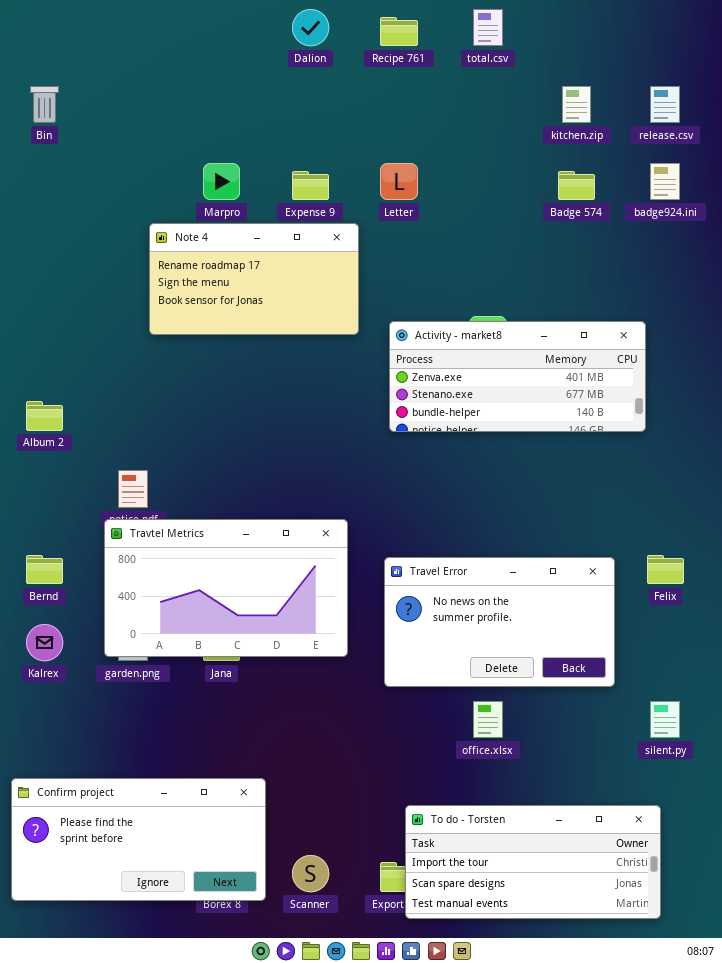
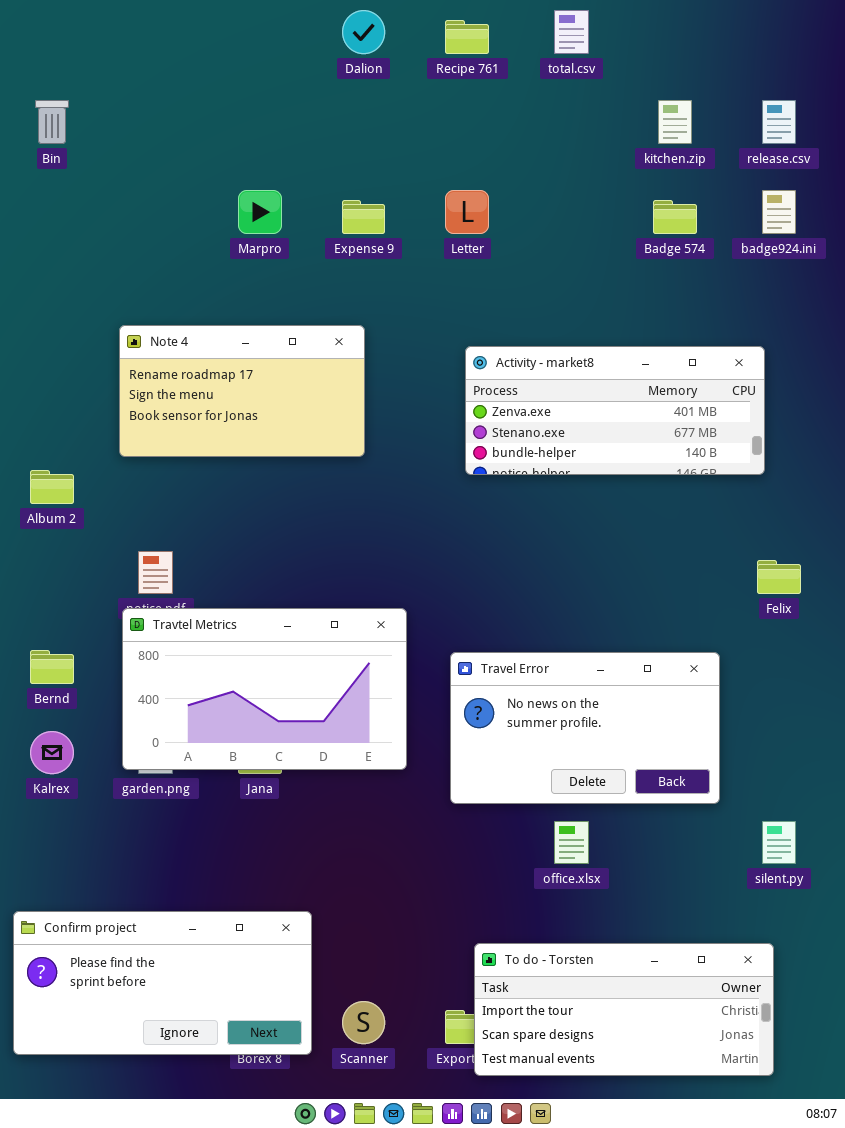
Note 4: [149,223,359,335] -> [119,325,365,457], moved
Activity - market8: [389,321,646,432] -> [465,346,765,475], moved
Felix: [647,555,684,584] -> [757,560,801,594], moved

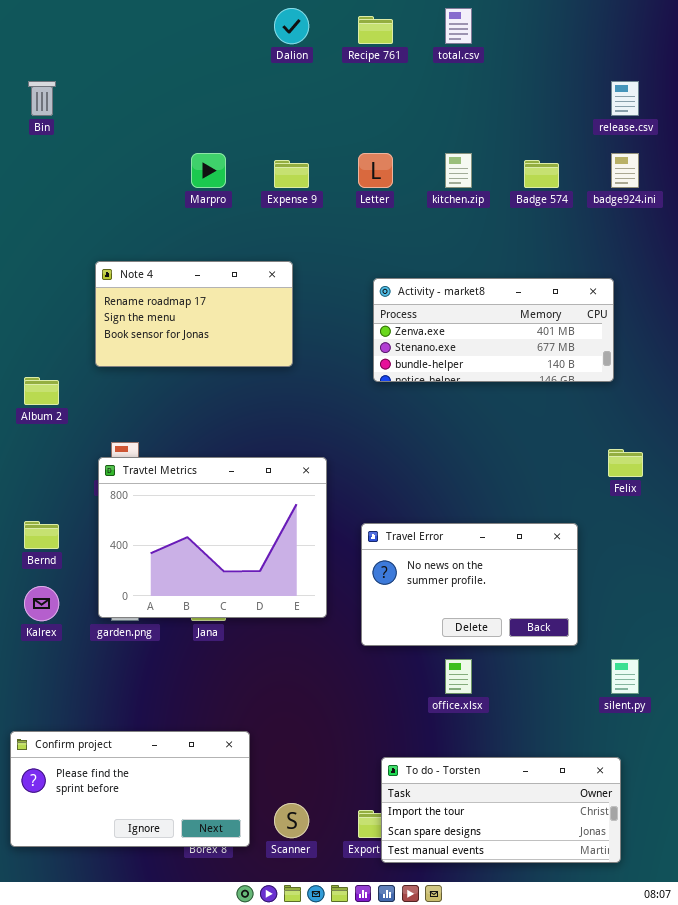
kitchen.zip: [658,100,692,144] -> [445,153,472,188], moved
Travtel Metrics: [122,608,407,770] -> [98,457,327,618], resized

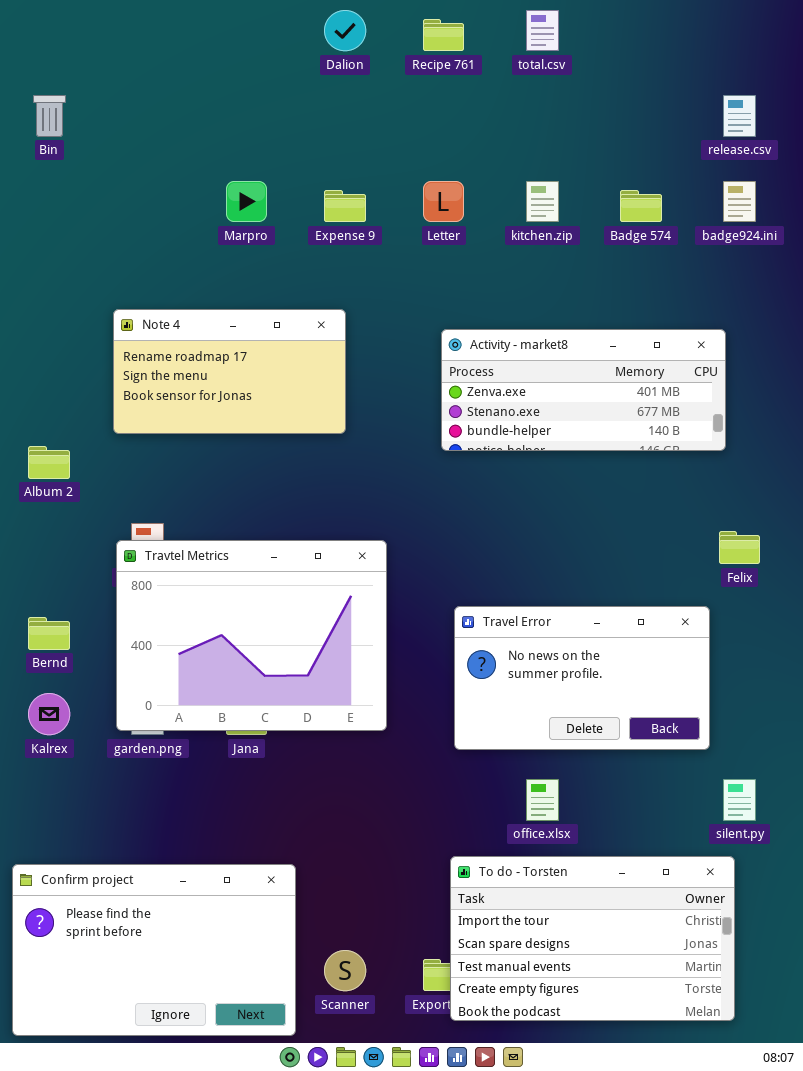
Travel Error: [361,523,578,646] -> [454,606,710,750], moved
Confirm project: [10,731,250,847] -> [12,864,296,1036], resized
To do - Torsten: [381,757,621,863] -> [450,856,735,1021], resized

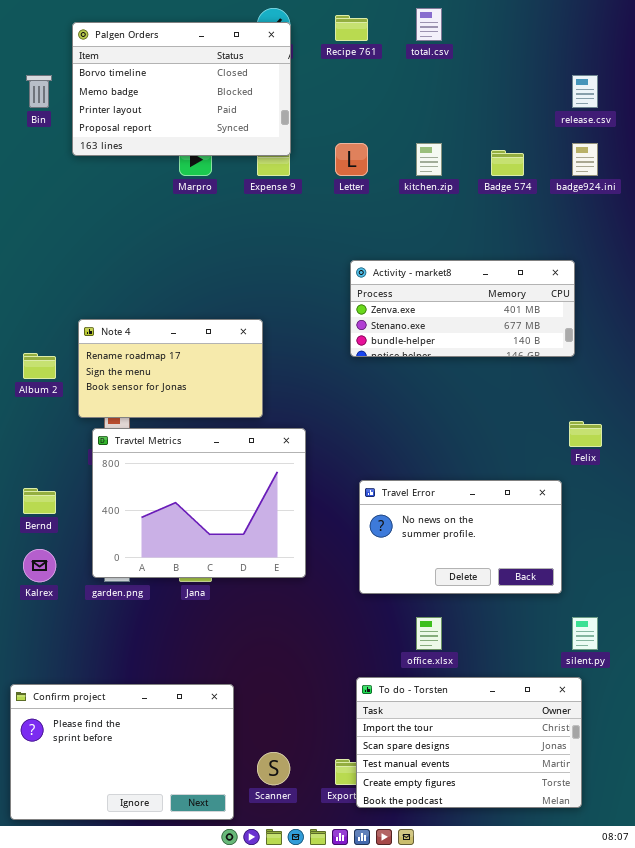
Palgen Orders: none -> [72,22,291,156], opened
Note 4: [113,309,346,434] -> [78,319,263,418], moved

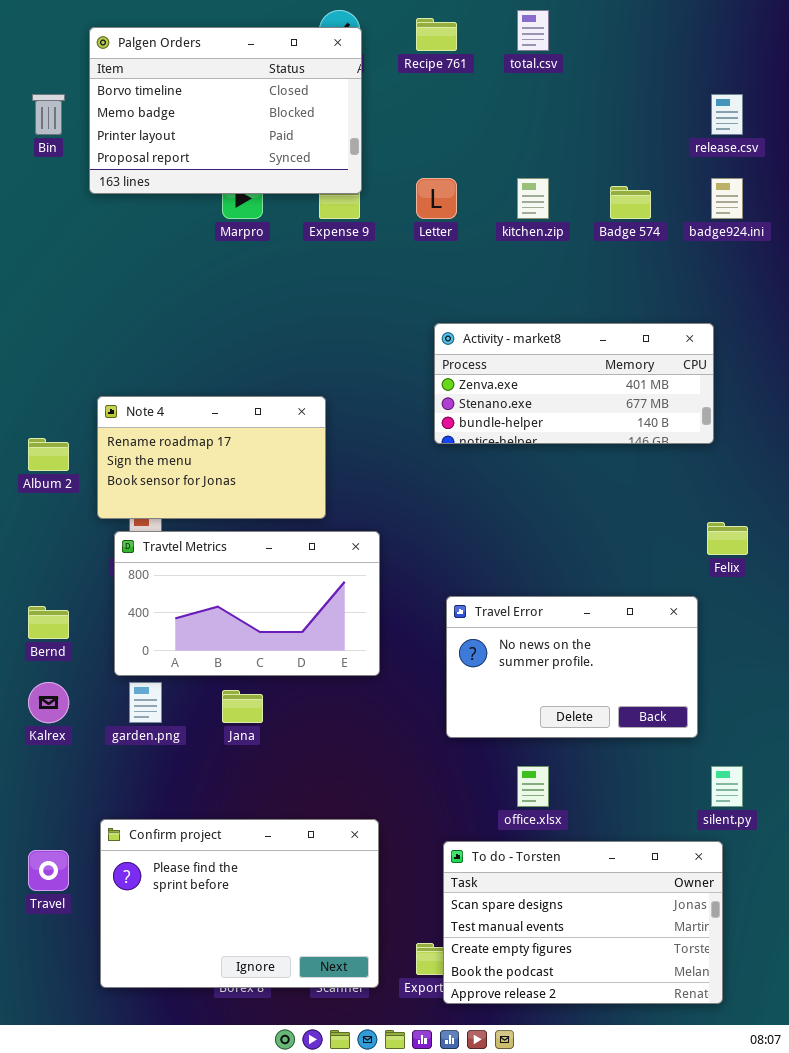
Travtel Metrics: [92,428,306,578] -> [114,531,380,676], resized
To do - Torsten: [356,677,582,808] -> [443,841,723,1004], scrolled down 1 row
Confirm project: [10,684,234,820] -> [100,819,379,988], moved

